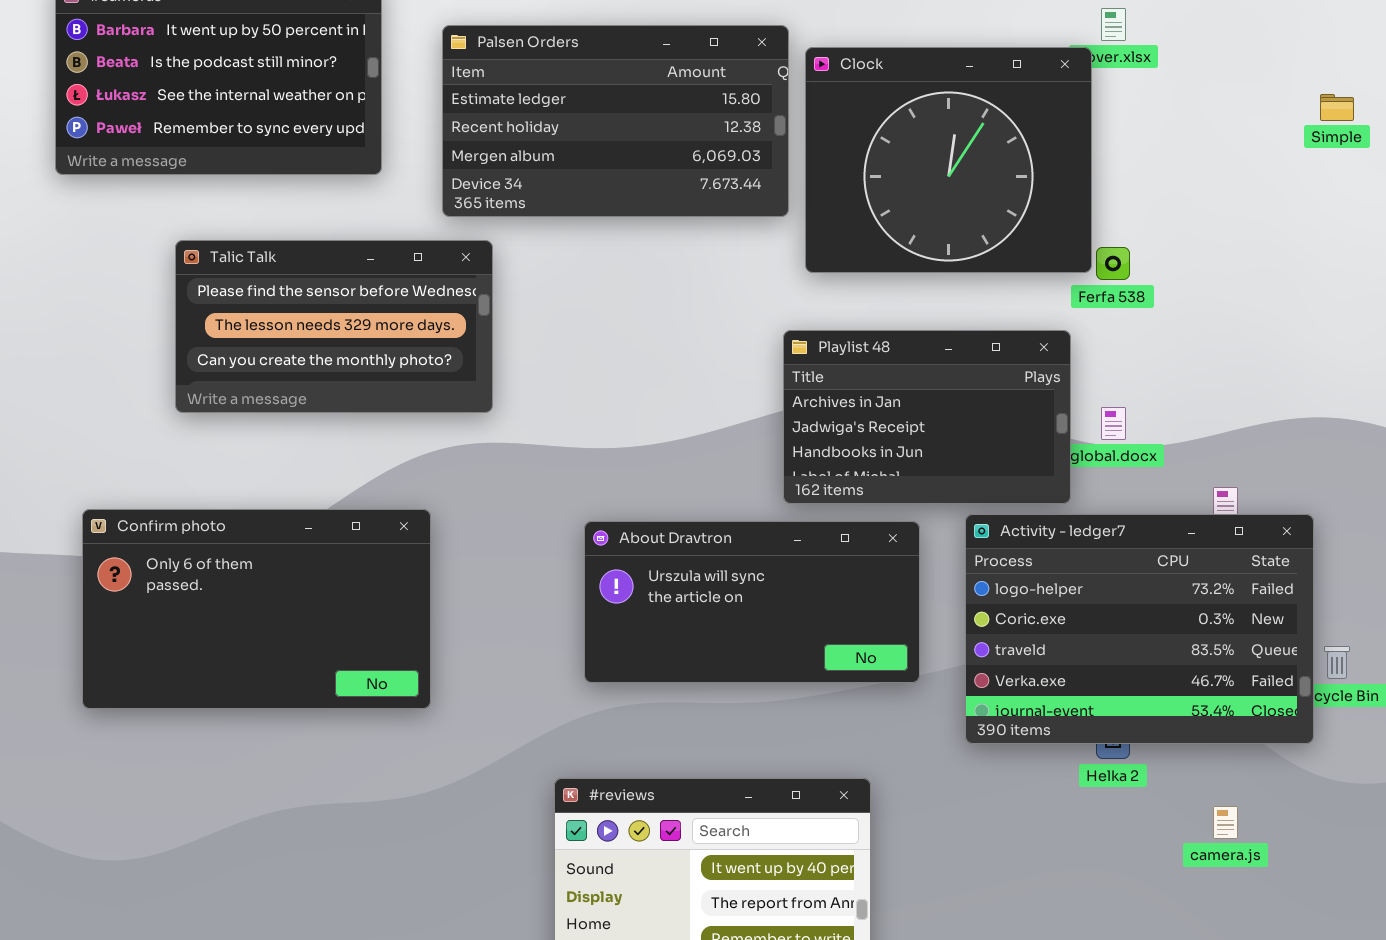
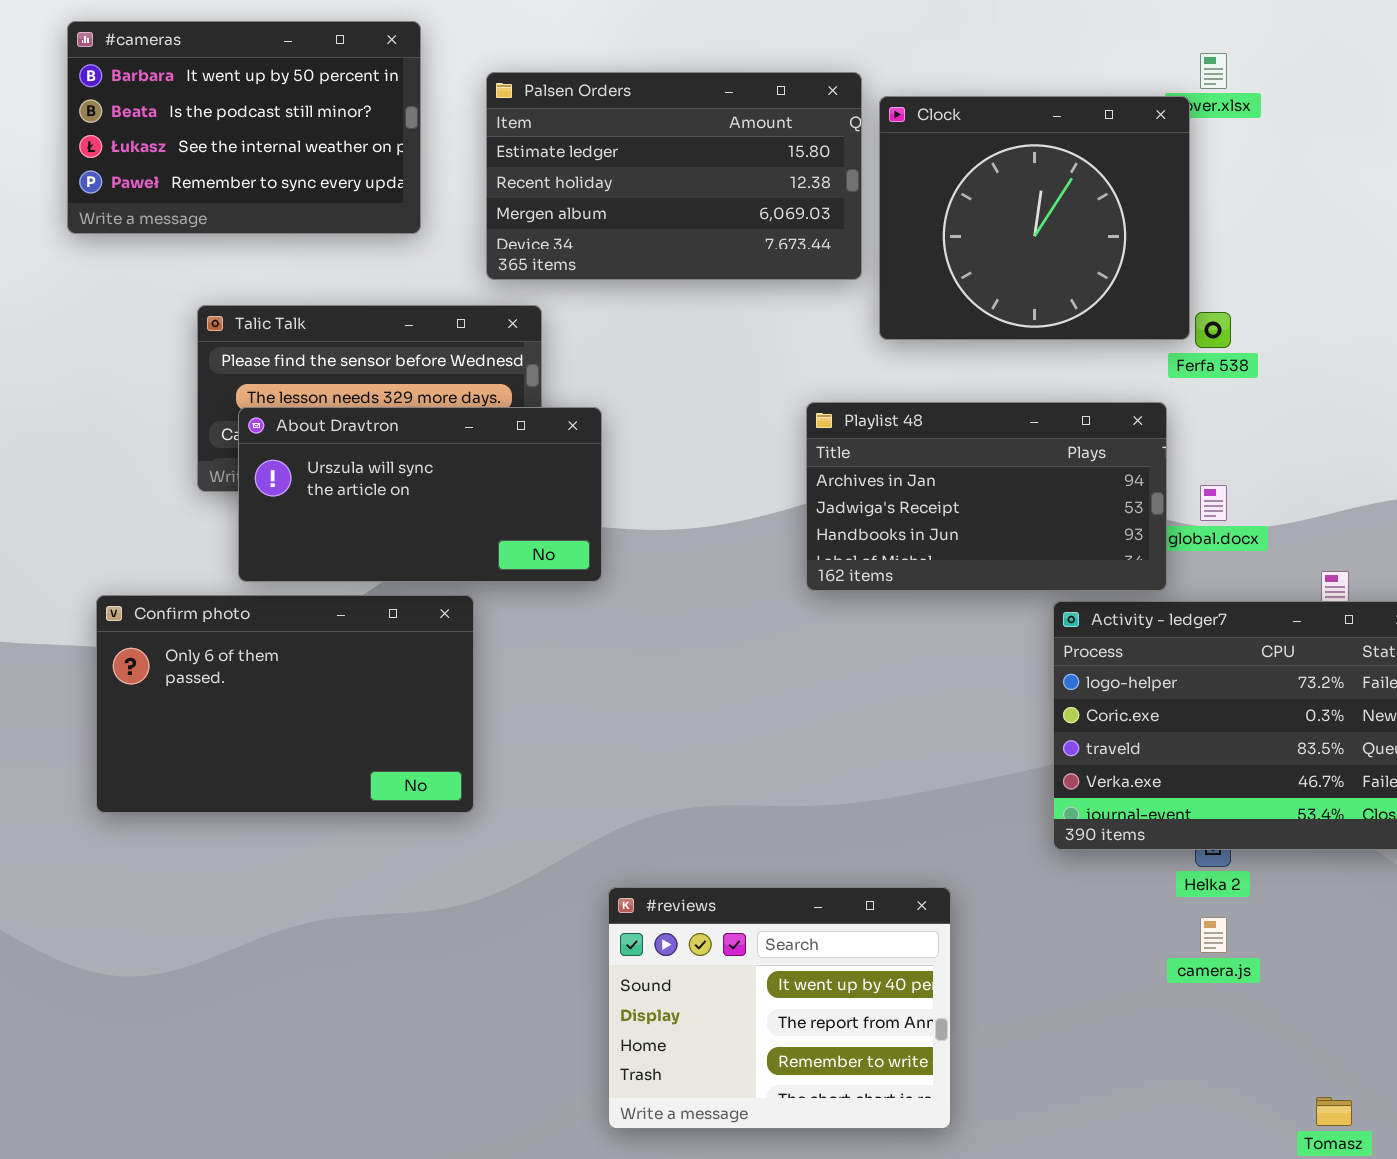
Playlist 48: [783,330,1071,504] -> [806,402,1167,591], resized
About Dravtron: [584,521,920,683] -> [238,407,602,582], moved
camera.js: [1213,806,1238,839] -> [1200,917,1227,953], moved

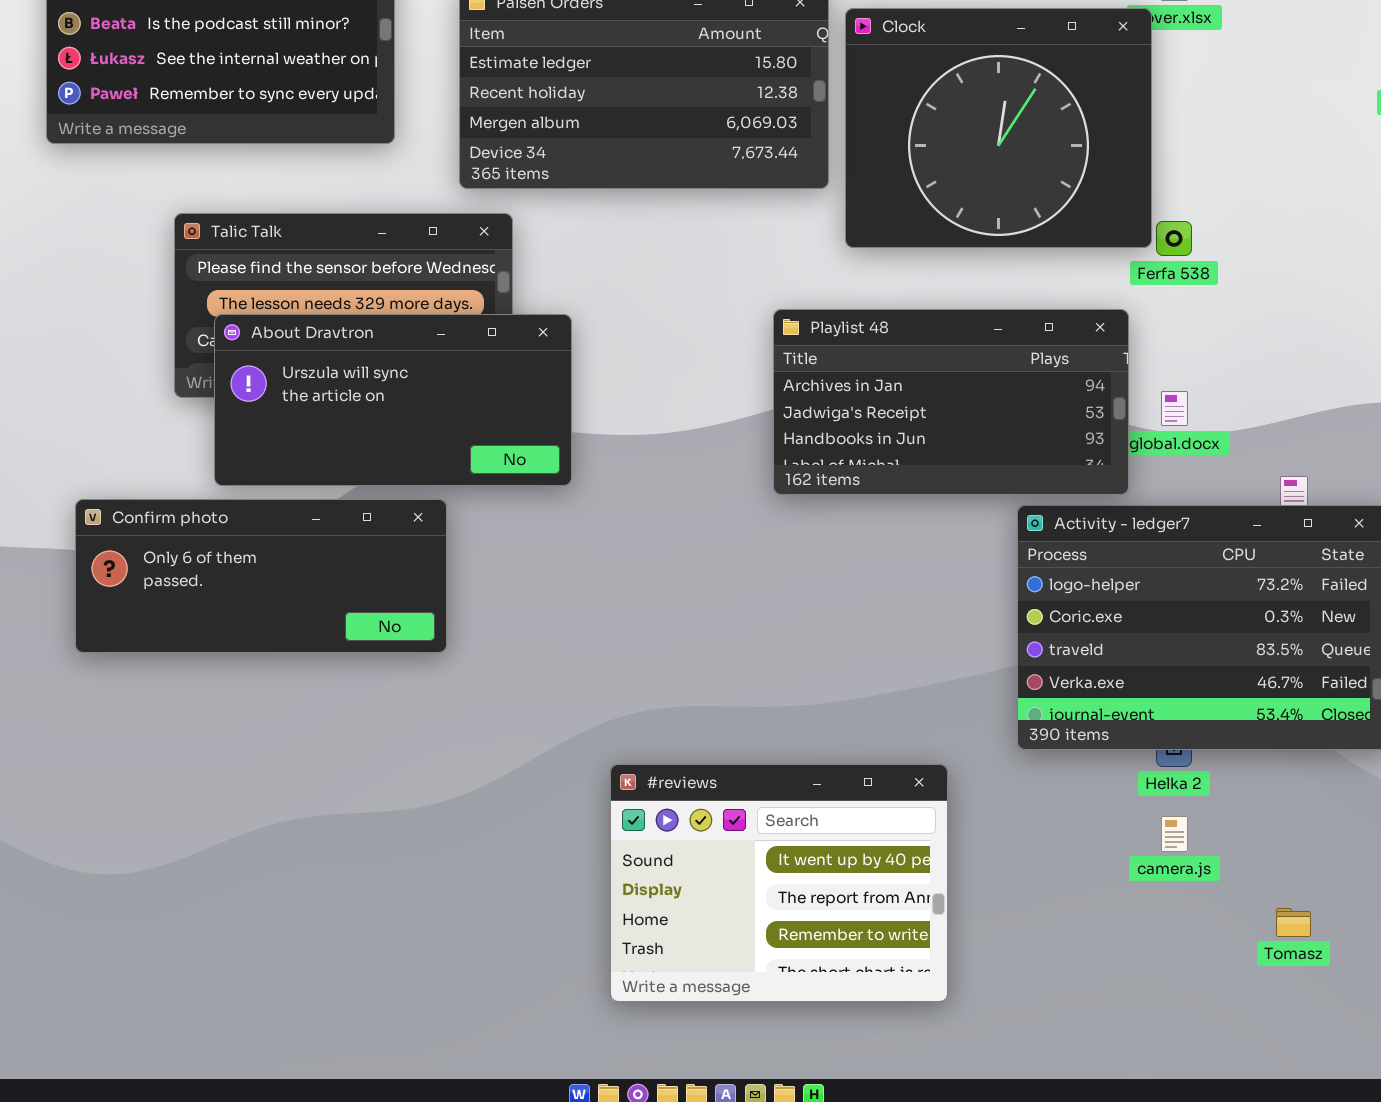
Confirm photo: [96,595,474,813] -> [75,499,447,653], resized
#reviews: [608,887,951,1129] -> [610,764,948,1002], moved
Tomasz: [1316,1097,1352,1126] -> [1276,908,1311,937], moved

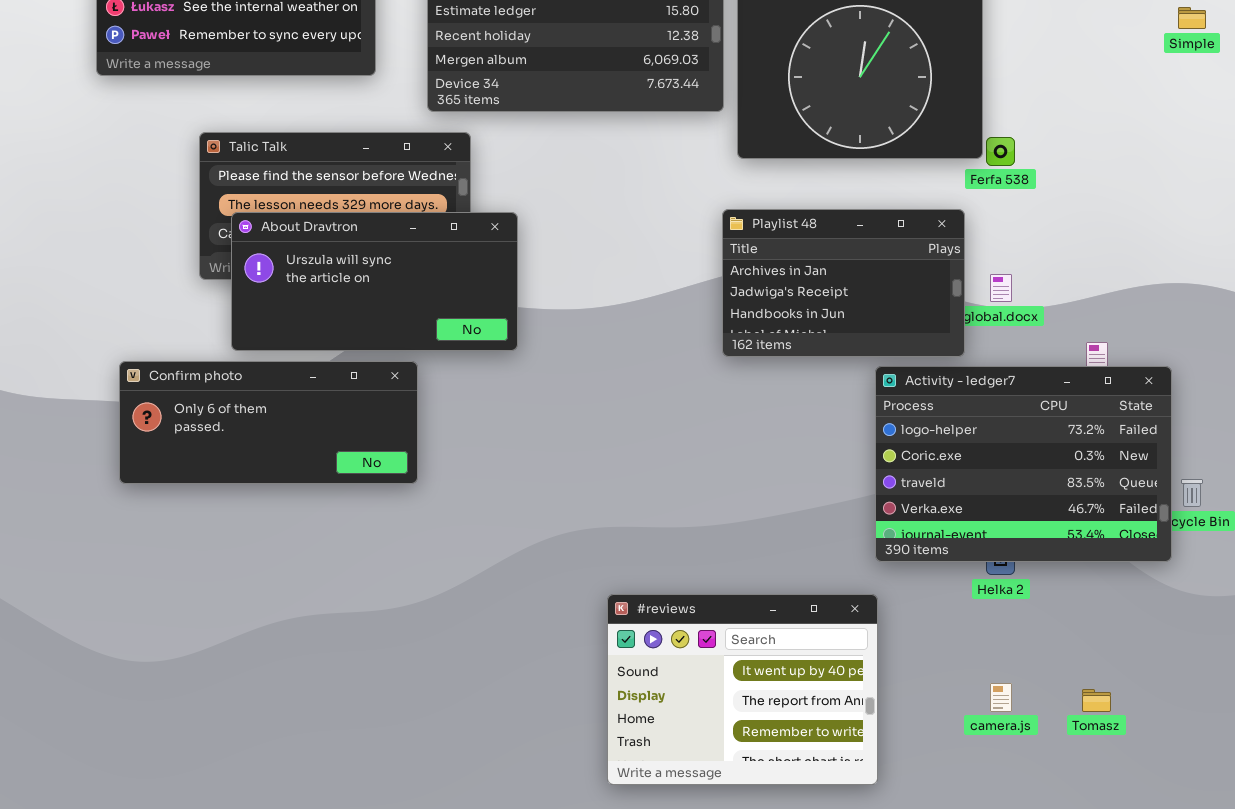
Playlist 48: [773,309,1129,495] -> [722,209,965,357], resized
#reviews: [610,764,948,1002] -> [607,594,878,785], moved
camera.js: [1161,816,1188,852] -> [990,683,1012,712], moved

